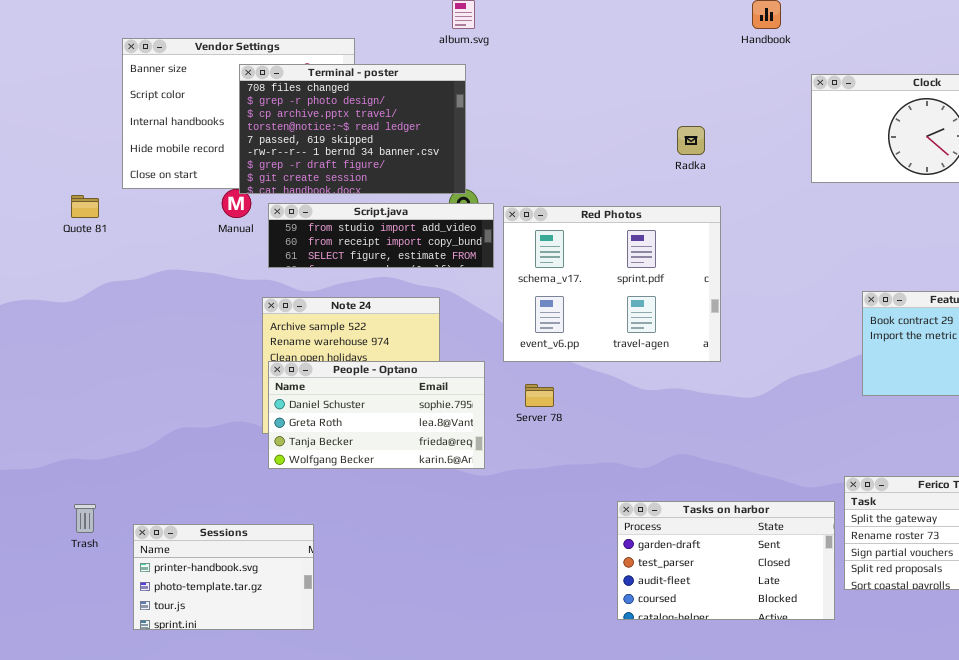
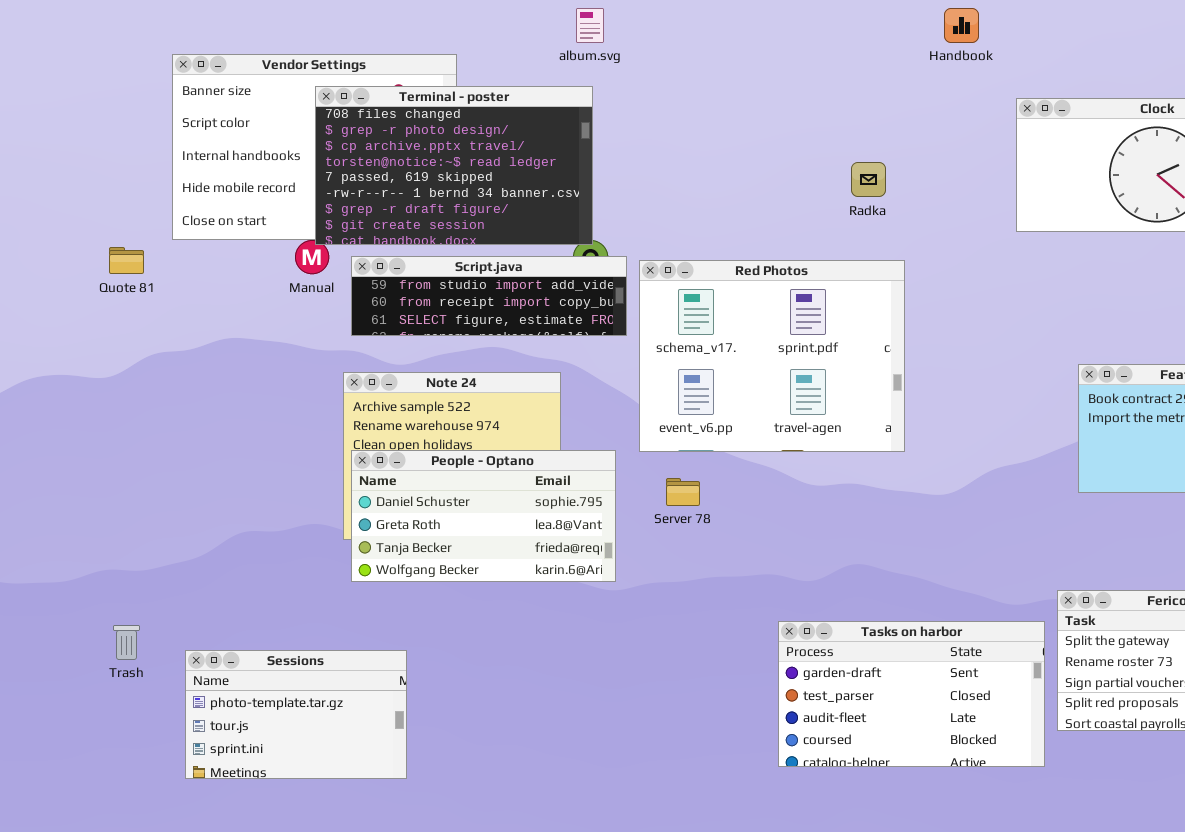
Sessions: [133,524,314,630] -> [185,650,407,779], scrolled down 1 row

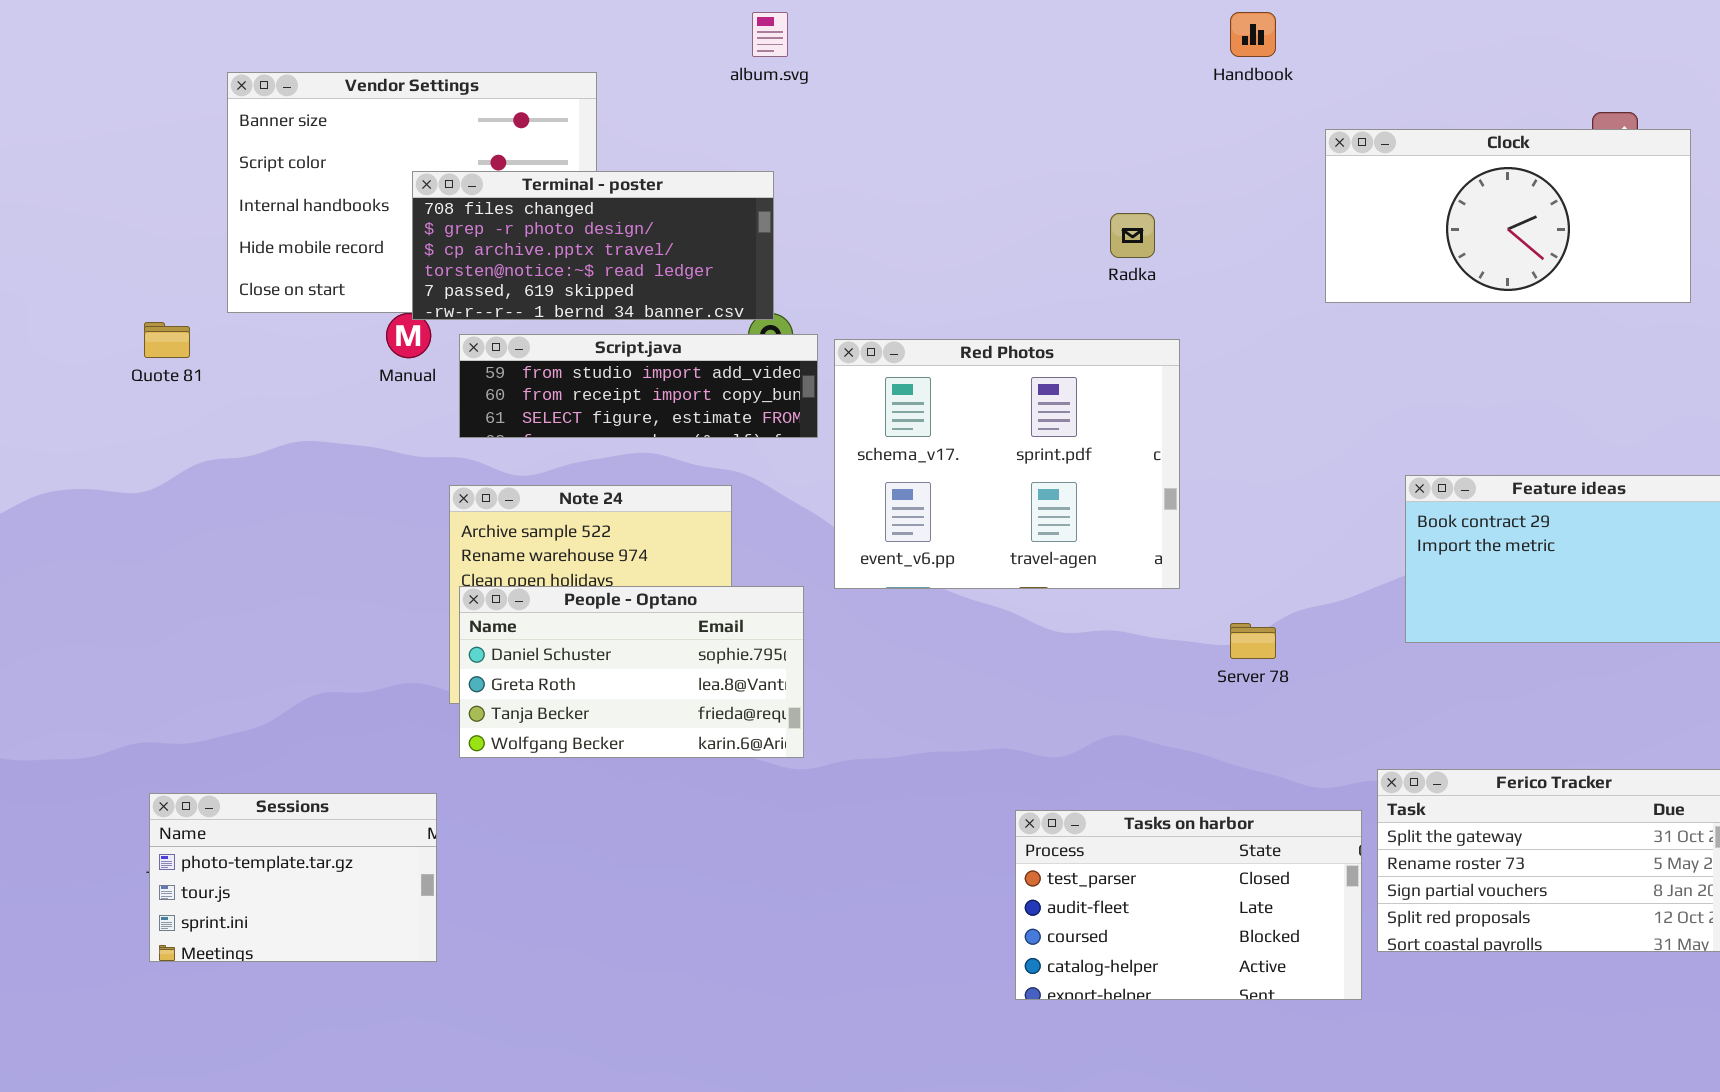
Terminal - poster: [315,86,593,245] -> [412,171,774,320], resized
Server 78: [666,478,700,506] -> [1230,623,1276,659], moved
Tasks on harbor: [778,621,1045,767] -> [1015,810,1362,1000], scrolled down 1 row
Sessions: [185,650,407,779] -> [149,793,437,962], moved

